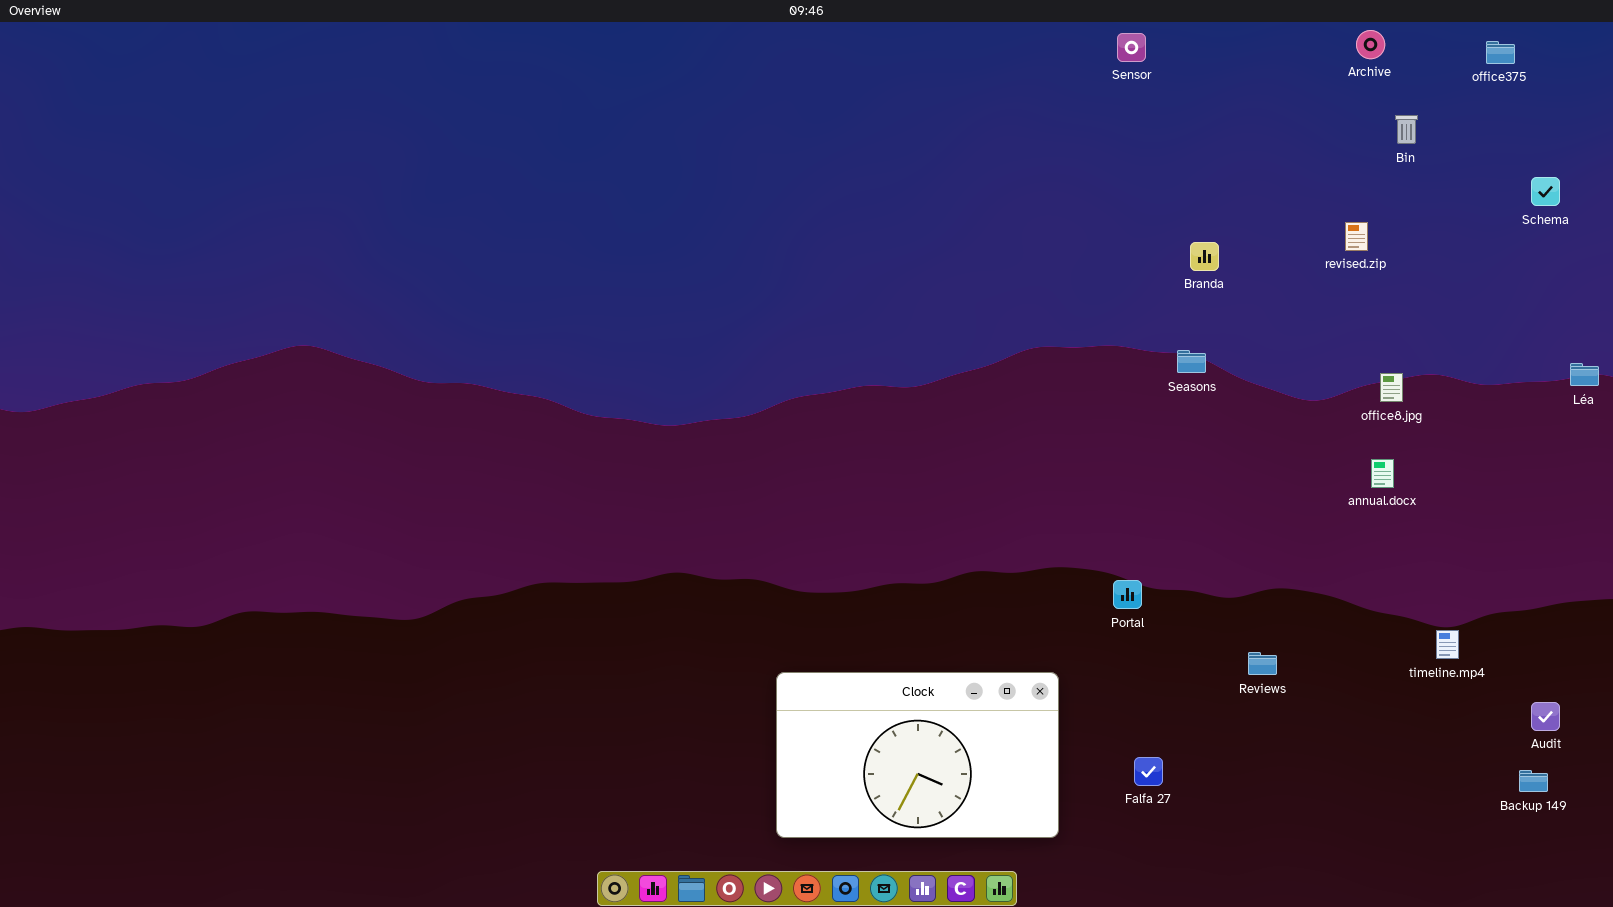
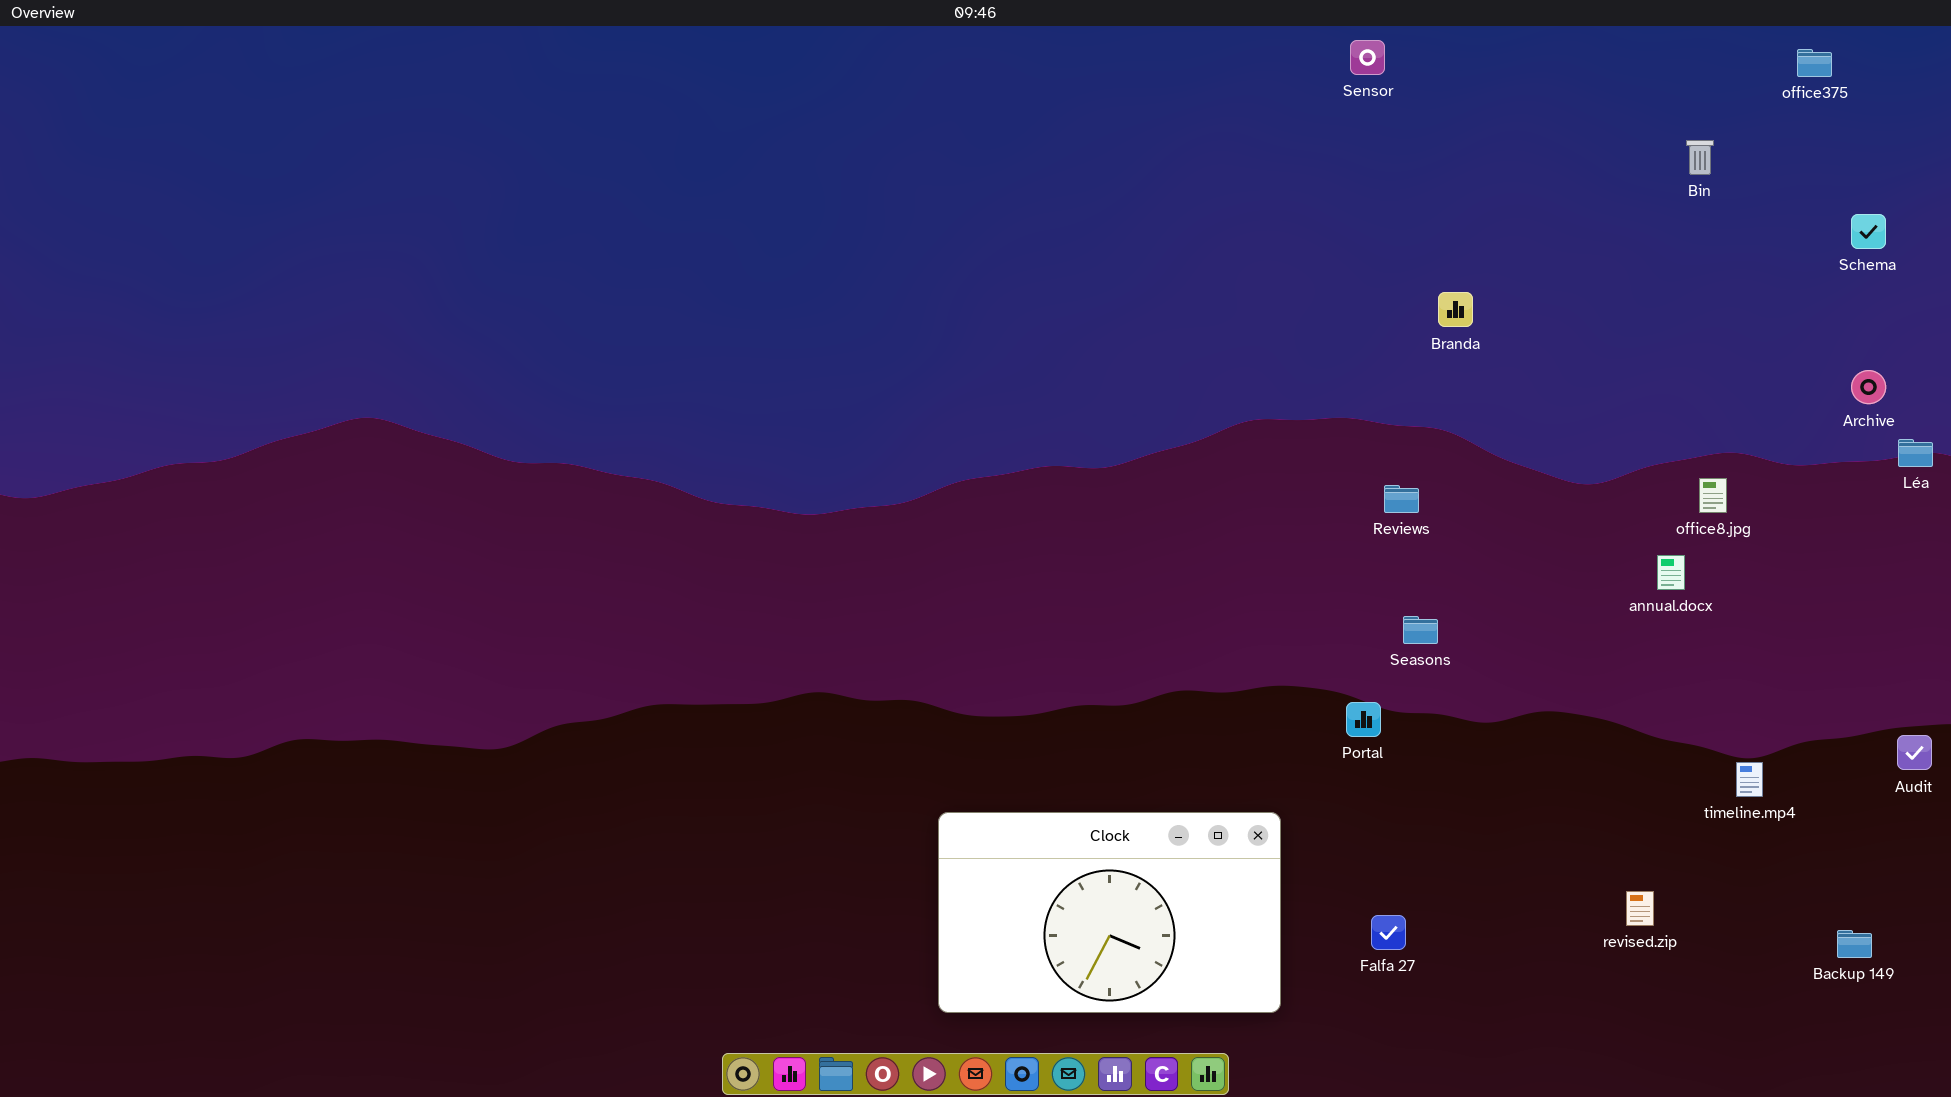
Archive: [1356,30,1385,59] -> [1851,370,1886,404], moved
revised.zip: [1345,222,1368,251] -> [1626,891,1654,926], moved
Seasons: [1177,350,1206,373] -> [1403,616,1438,644], moved
office8.jpg: [1380,373,1403,402] -> [1699,478,1727,513], moved
Reviews: [1248,652,1277,675] -> [1384,485,1419,513], moved
Audit: [1531,702,1560,731] -> [1897,735,1932,770], moved

